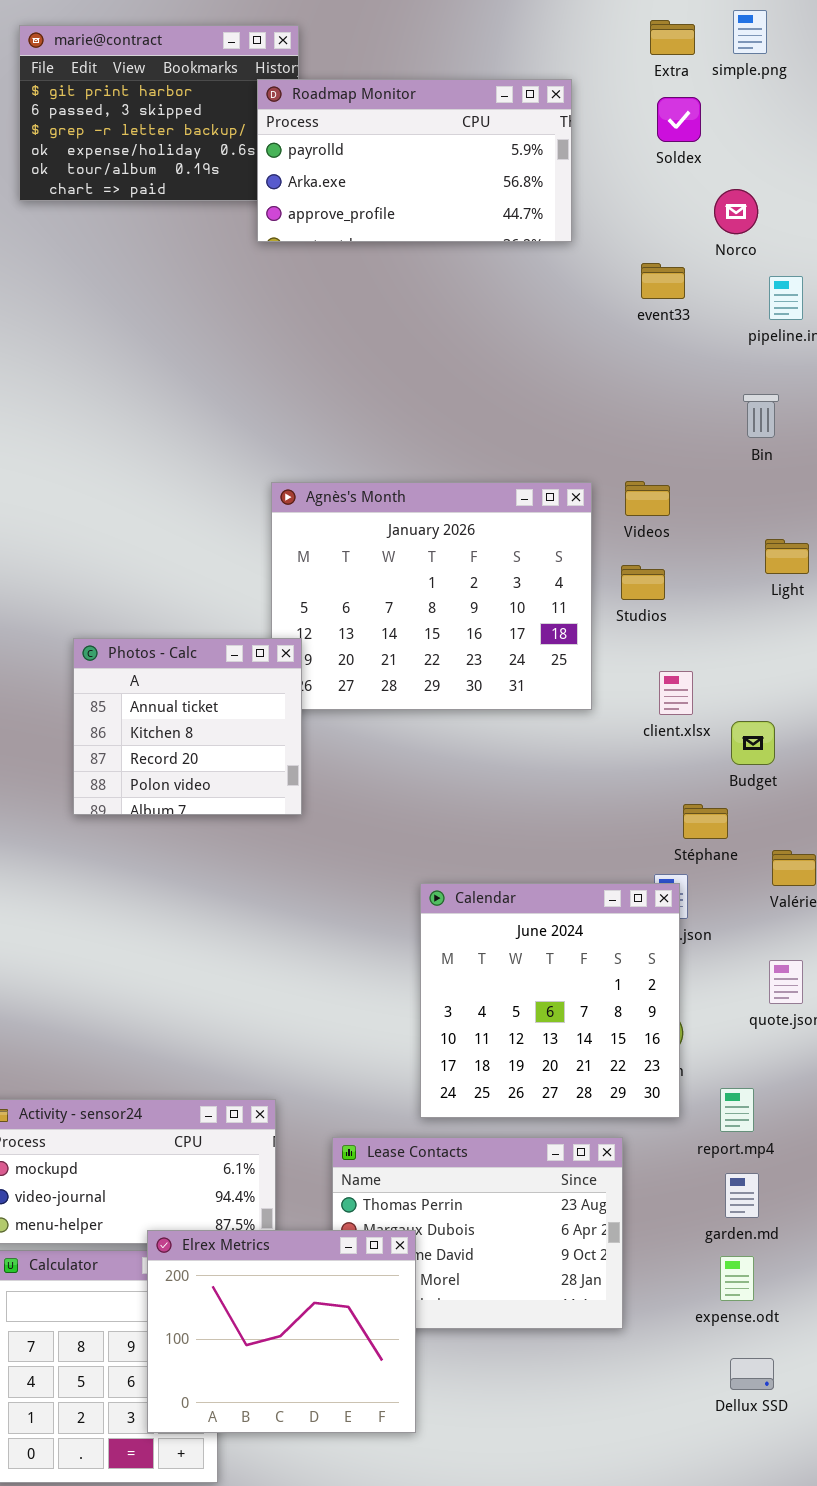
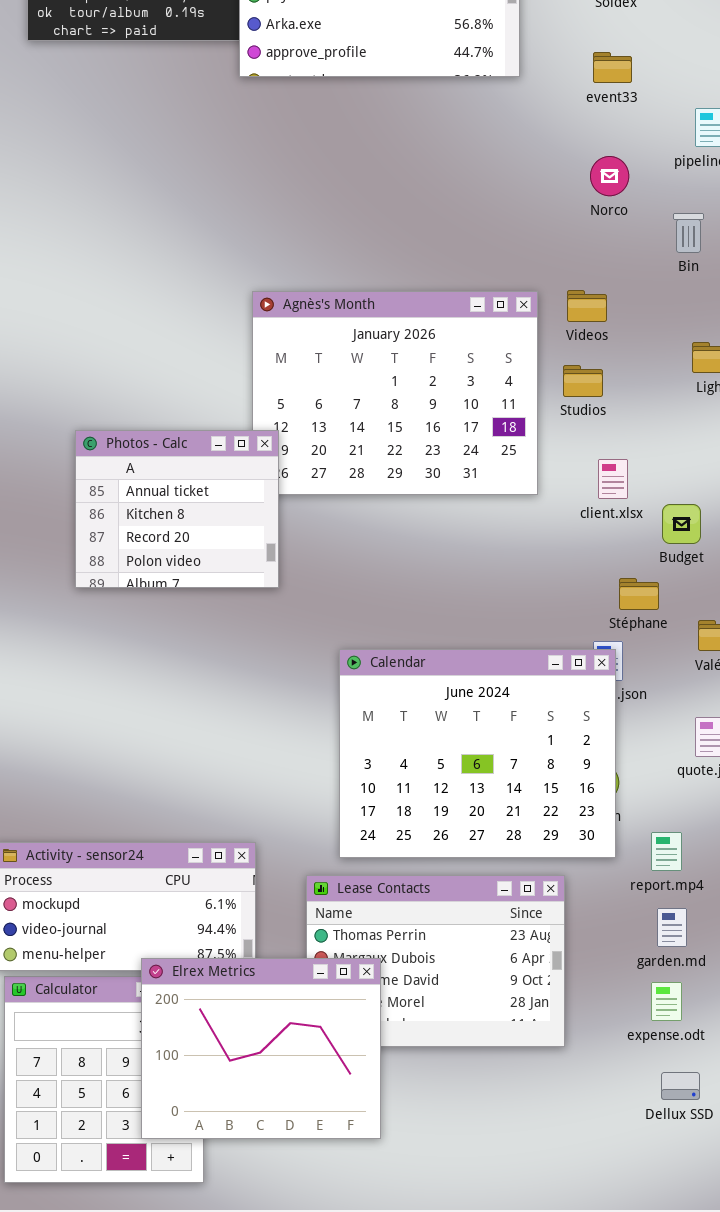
Norco: [714,189,758,234] -> [590,156,629,196], moved
event33: [641,263,685,299] -> [593,52,632,83], moved
Calendar: [420,883,680,1118] -> [339,649,616,858], resized

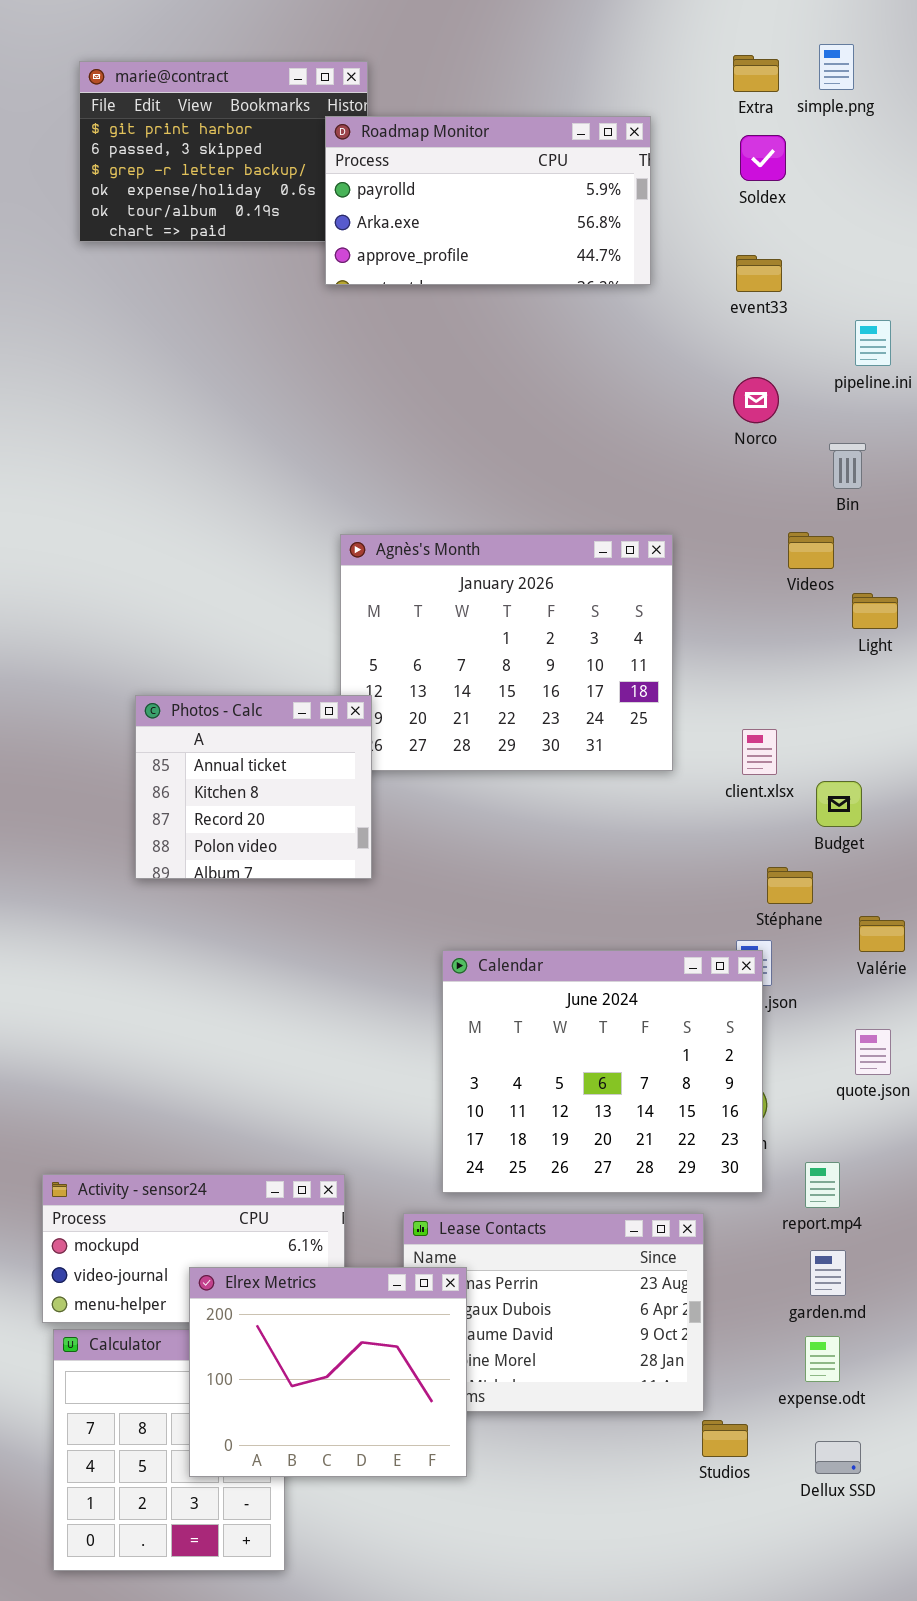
Videos: [567,290,607,322] -> [788,532,834,569], moved
Studios: [563,365,603,397] -> [702,1420,748,1457], moved
Elrex Metrics: [141,958,381,1139] -> [189,1267,467,1477], moved

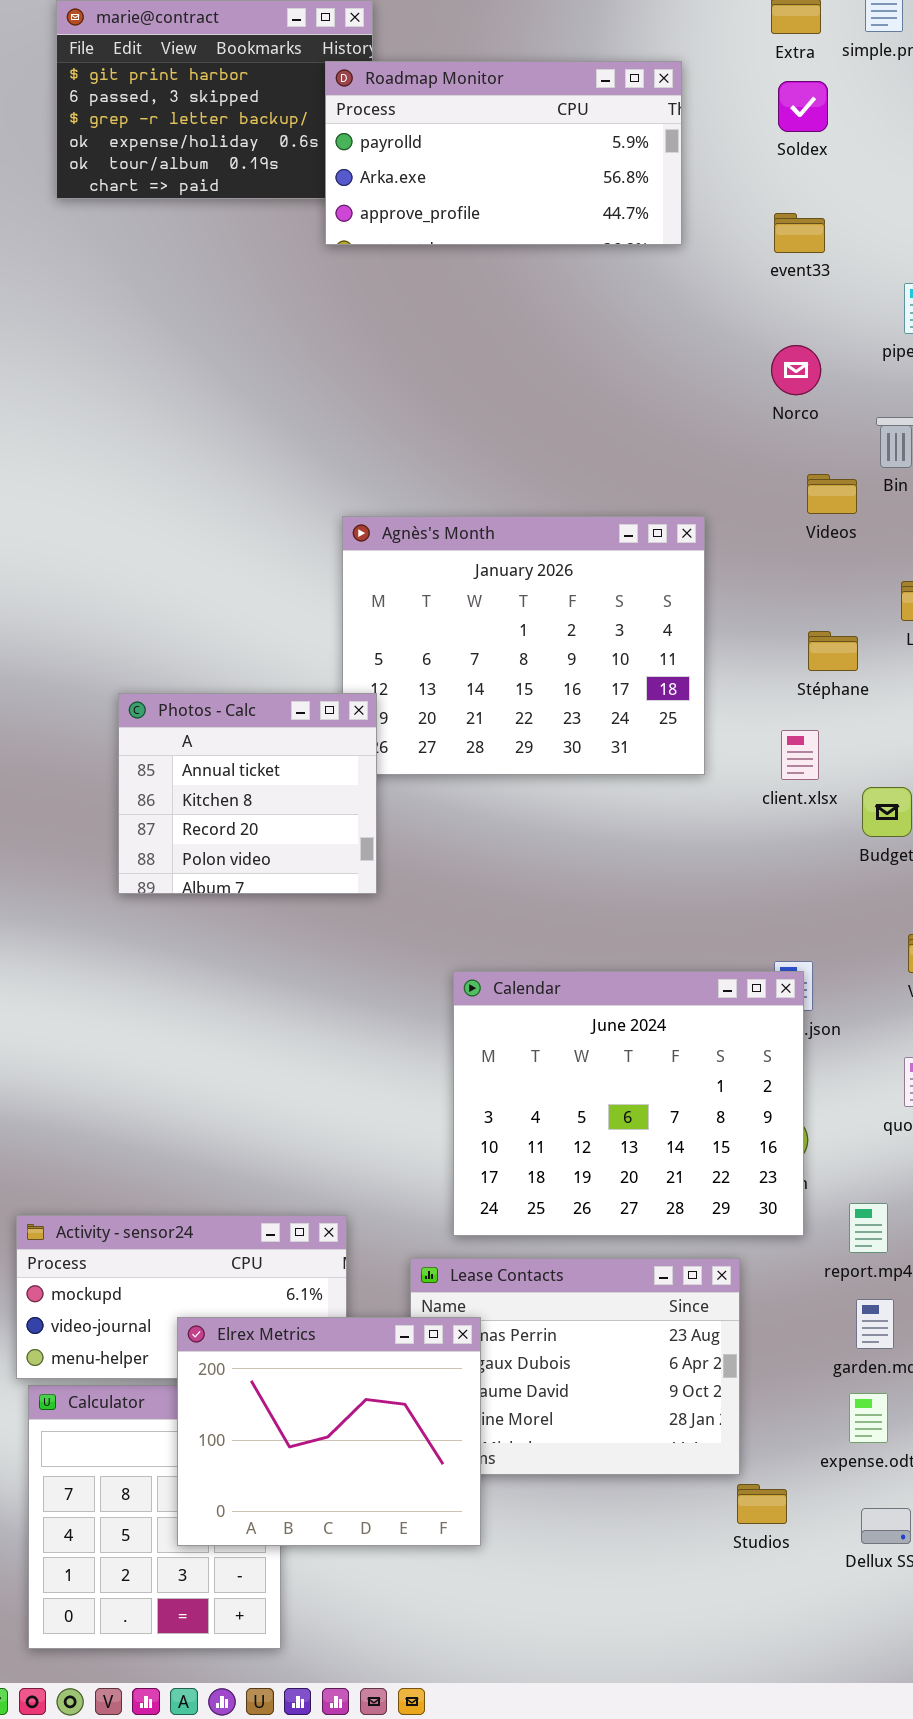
Videos: [788,532,834,569] -> [807,474,857,514], moved
Stéphane: [767,867,813,904] -> [808,631,858,671], moved

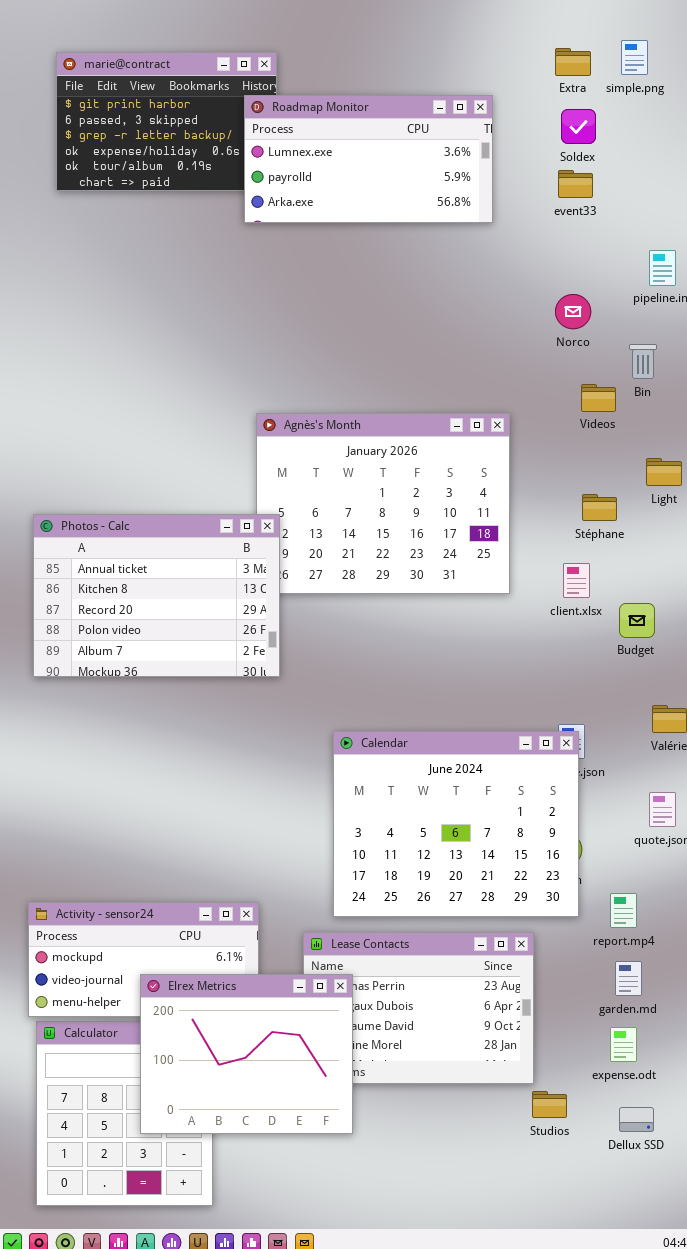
Roadmap Monitor: [325,61,682,245] -> [244,95,493,223], scrolled up 1 row
event33: [774,213,825,253] -> [558,170,593,198], moved
Photos - Calc: [118,693,377,894] -> [33,514,280,677], resized

